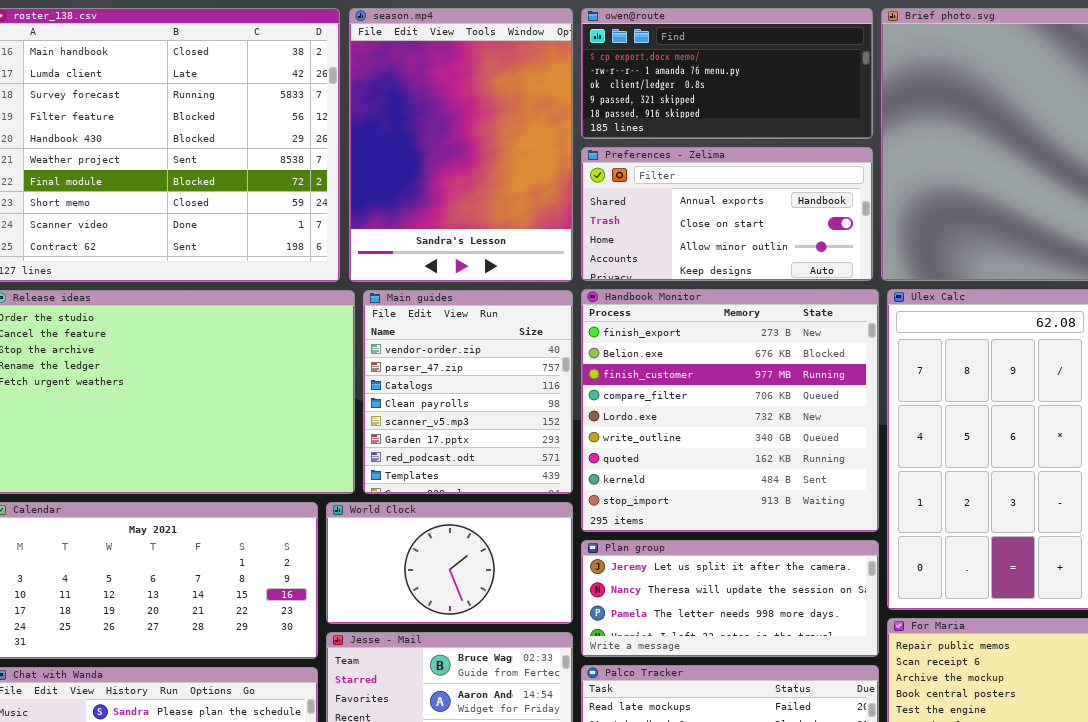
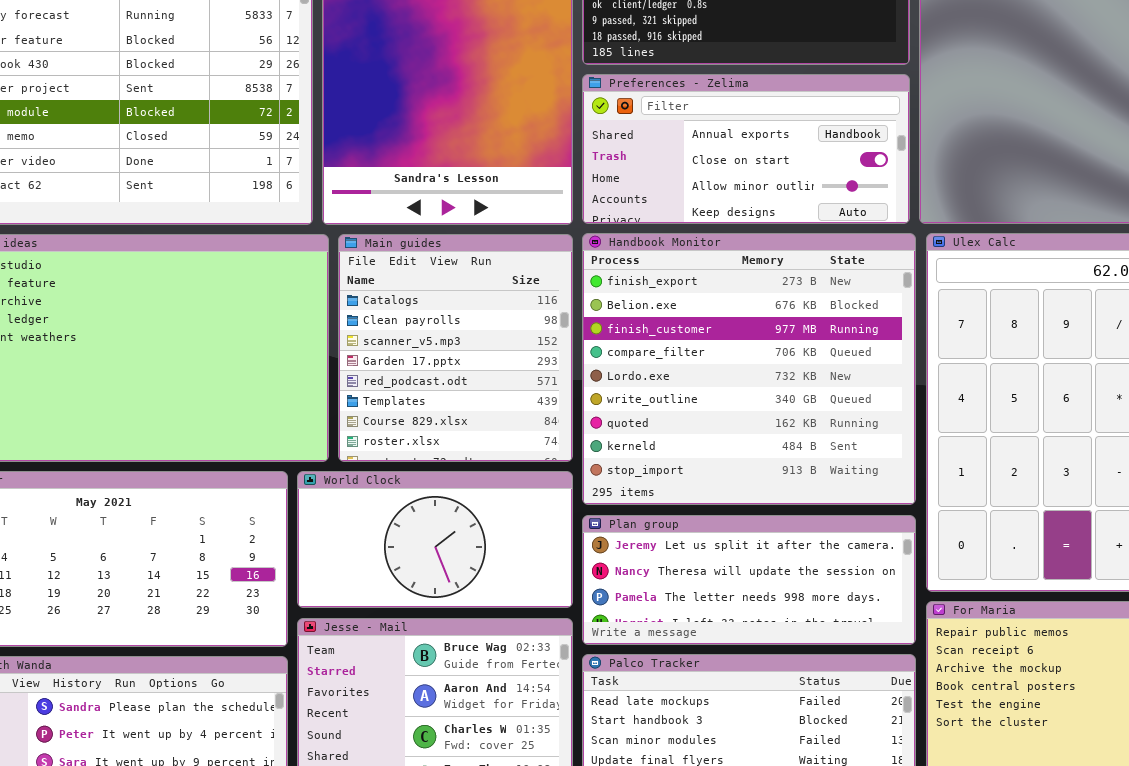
Main guides: [363,290,573,494] -> [338,234,573,462], scrolled down 2 rows

